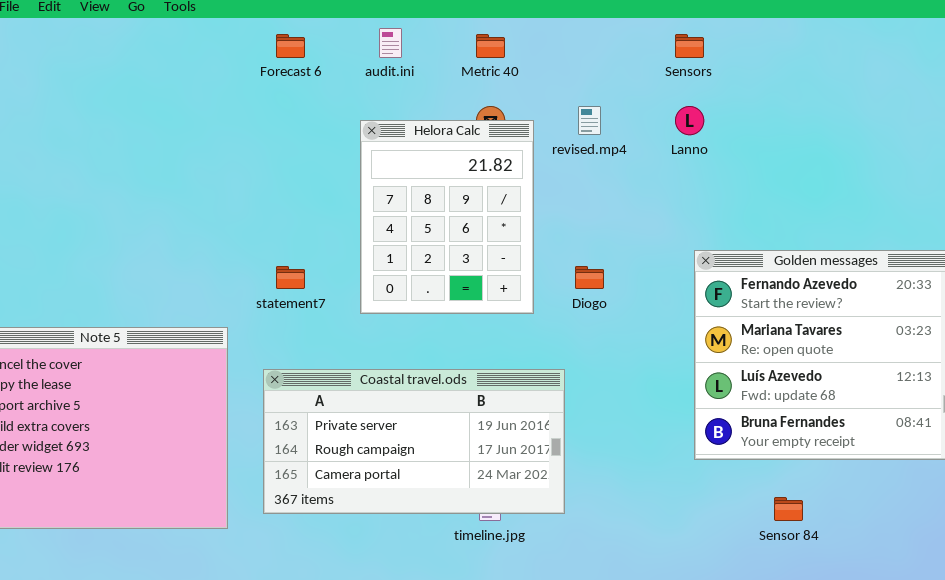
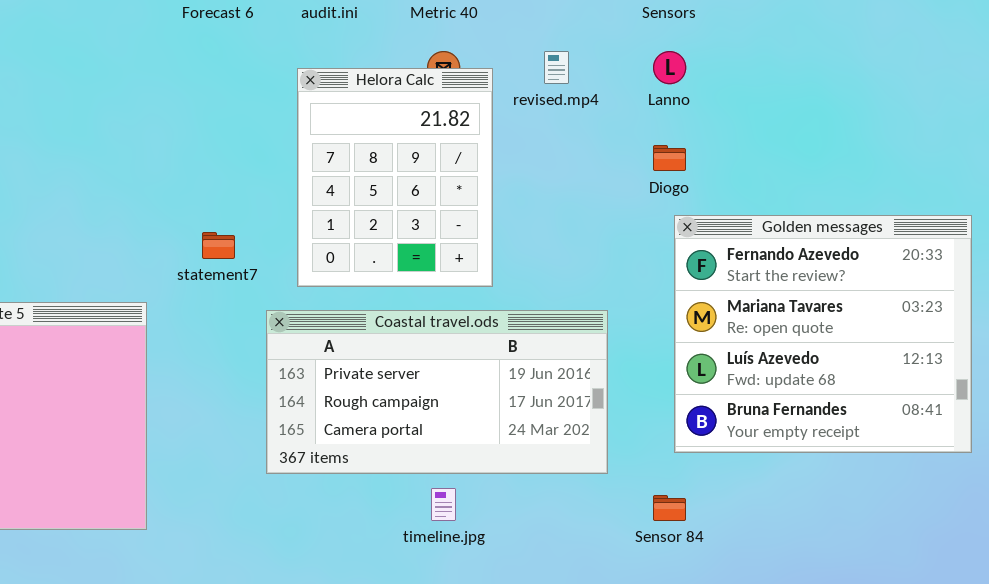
Diogo: [575,266,604,289] -> [653,145,686,171], moved
Coastal travel.ods: [263,369,565,514] -> [266,310,608,474], moved
Sensor 84: [774,497,803,521] -> [653,495,686,521], moved

